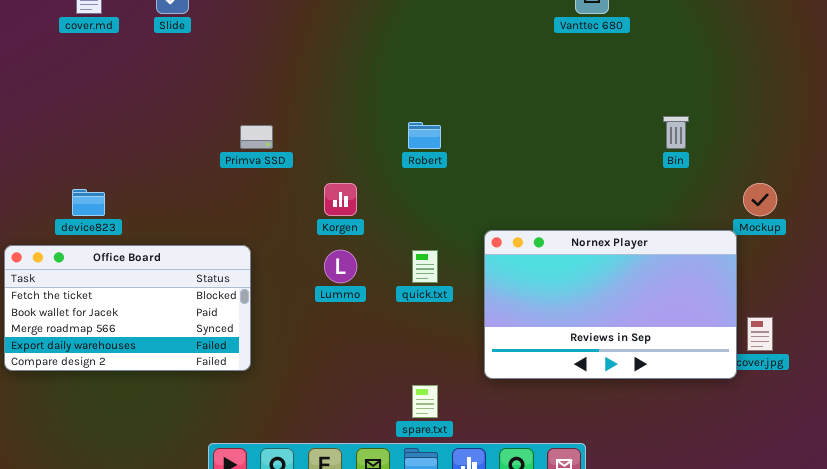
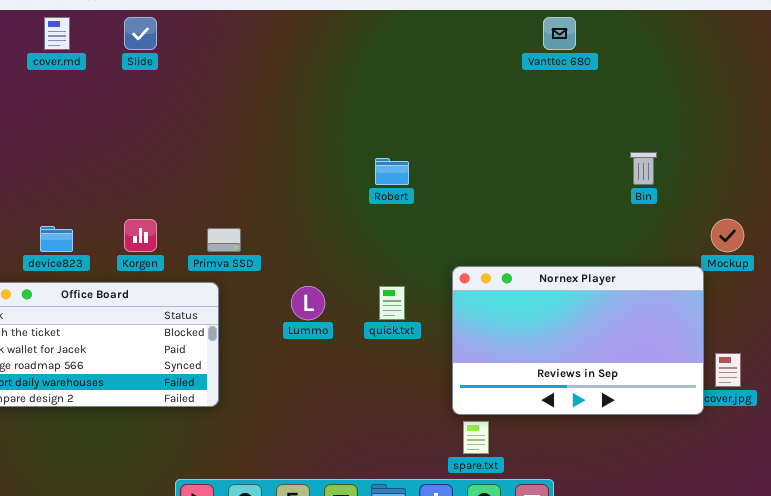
Primva SSD: [240,125,273,149] -> [207,228,241,252], moved
Korgen: [324,183,357,216] -> [124,219,157,252], moved
spare.txt: [412,385,438,418] -> [463,421,489,454], moved

